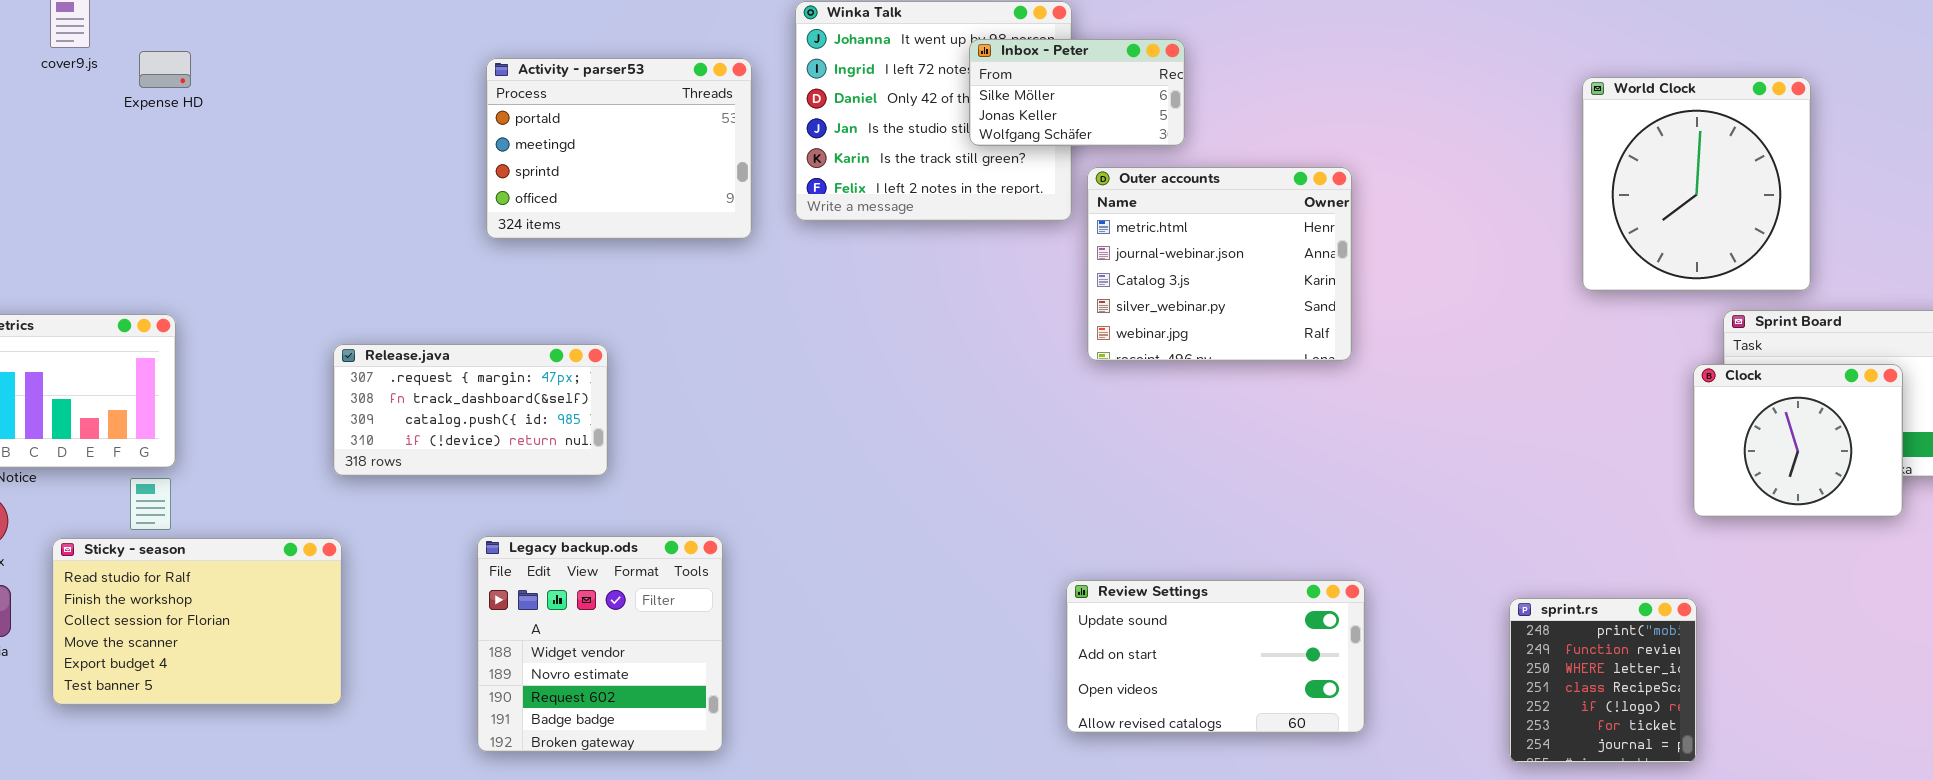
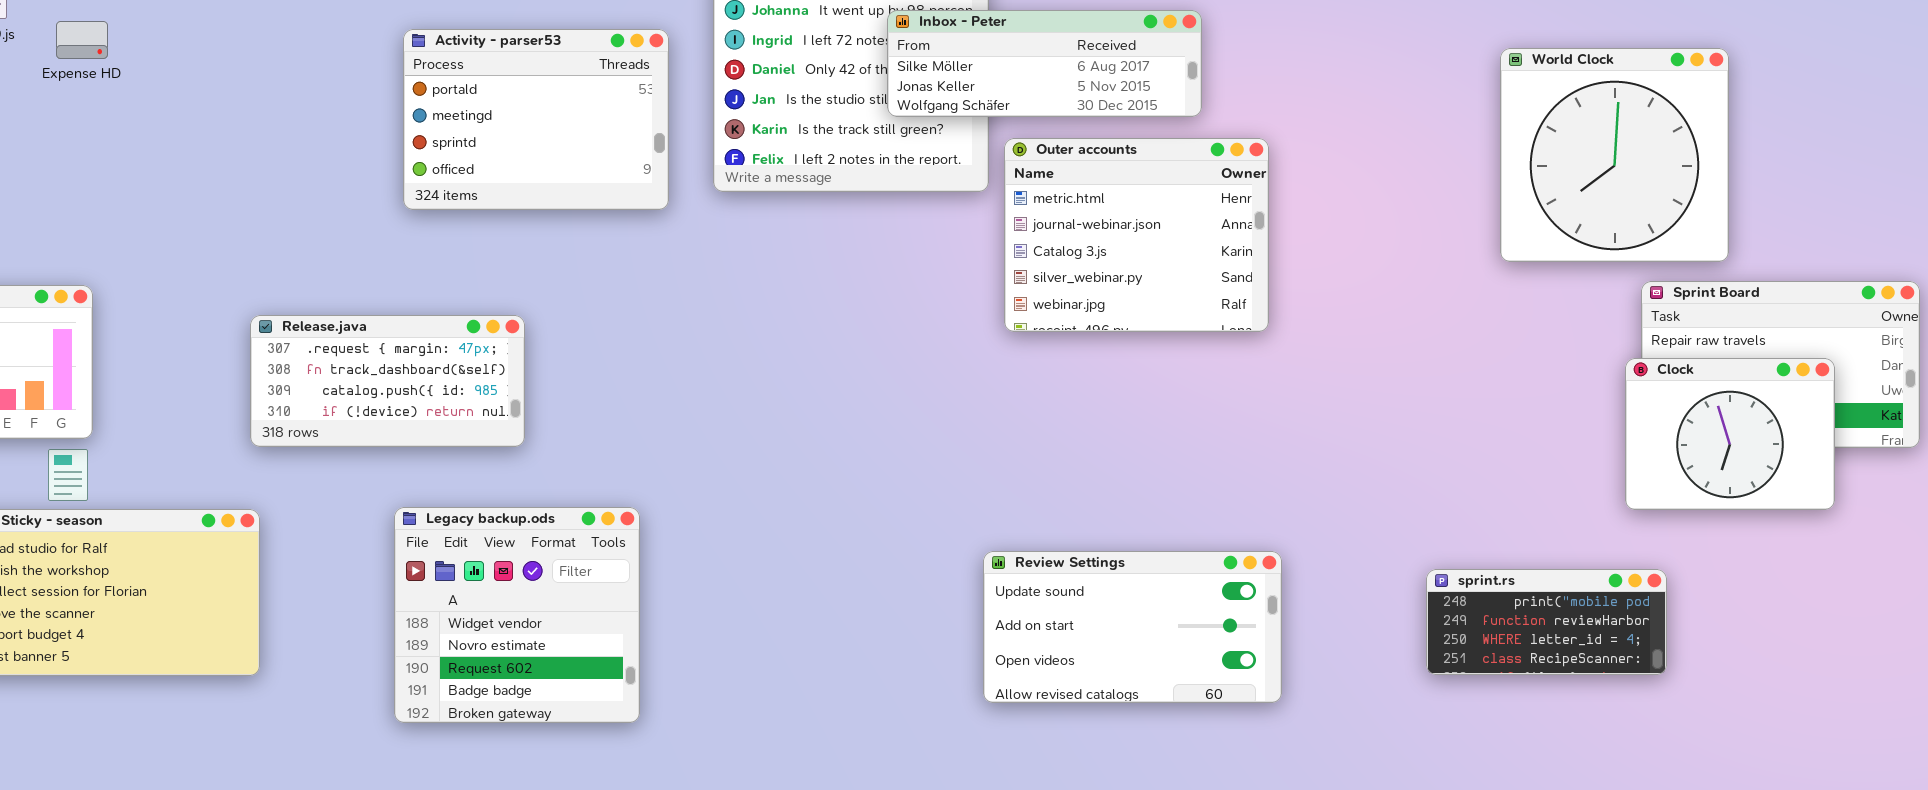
Inbox - Peter: [969,39,1185,146] -> [887,10,1202,117], resized
Clock: [1693,364,1903,517] -> [1625,358,1835,510], moved
sprint.rs: [1509,598,1697,763] -> [1426,569,1667,675], resized

